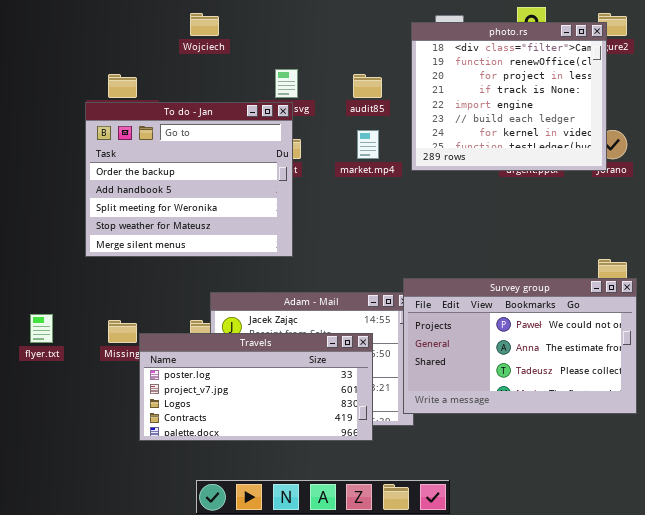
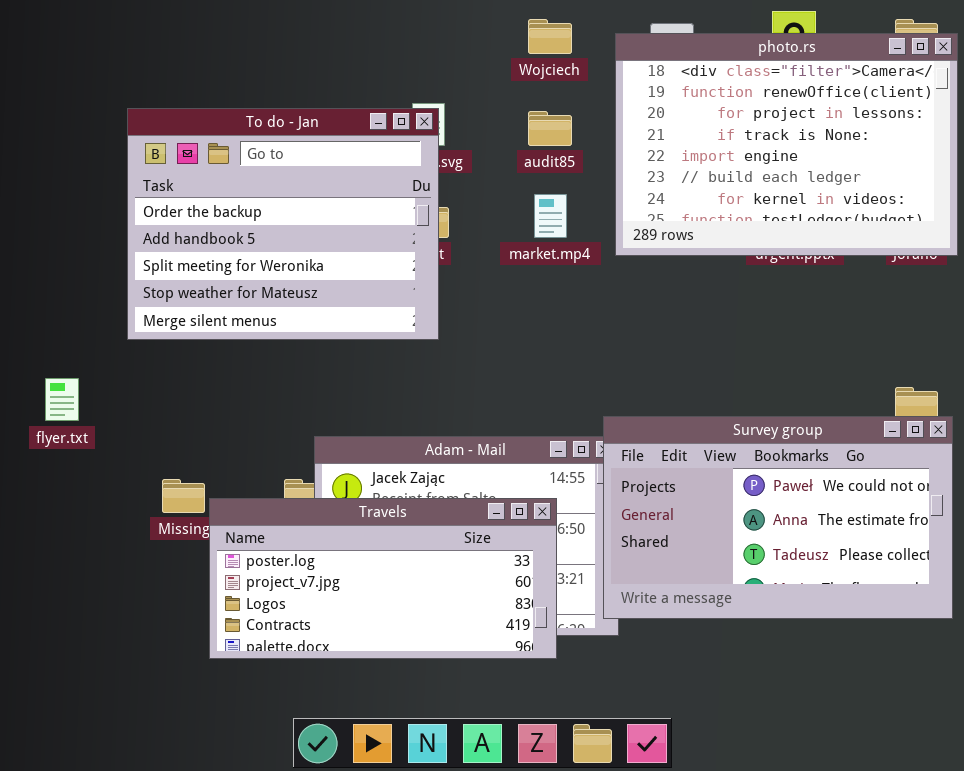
Wojciech: [190,13,219,36] -> [528,19,572,54], moved
photo.rs: [411,22,607,171] -> [615,33,958,256], resized
To do - Jan: [85,102,293,257] -> [127,108,439,340], moved
flyer.txt: [30,314,53,343] -> [45,378,79,421], moved

